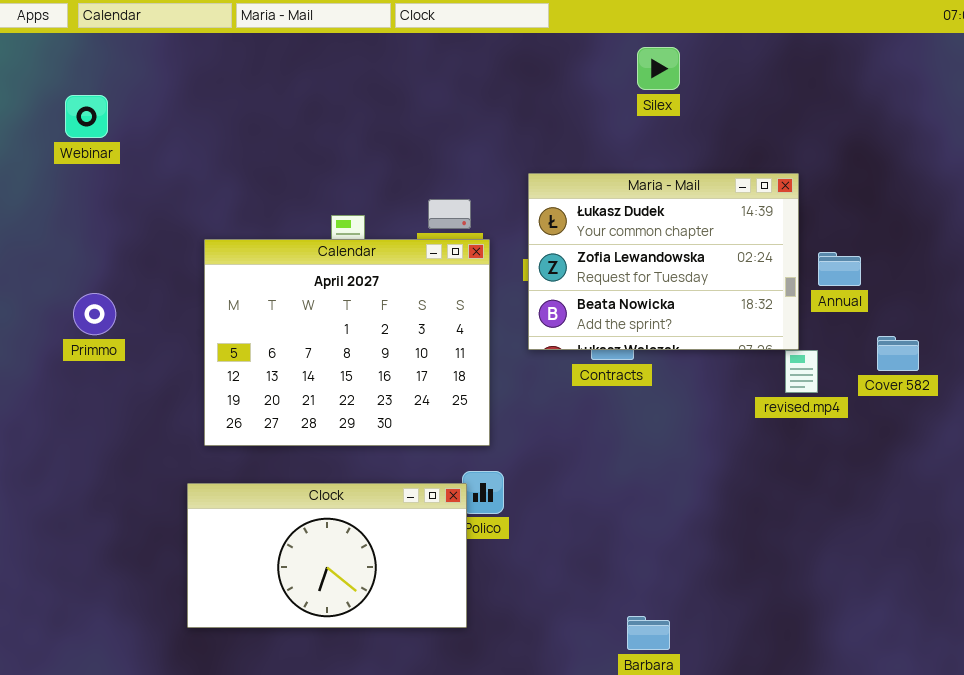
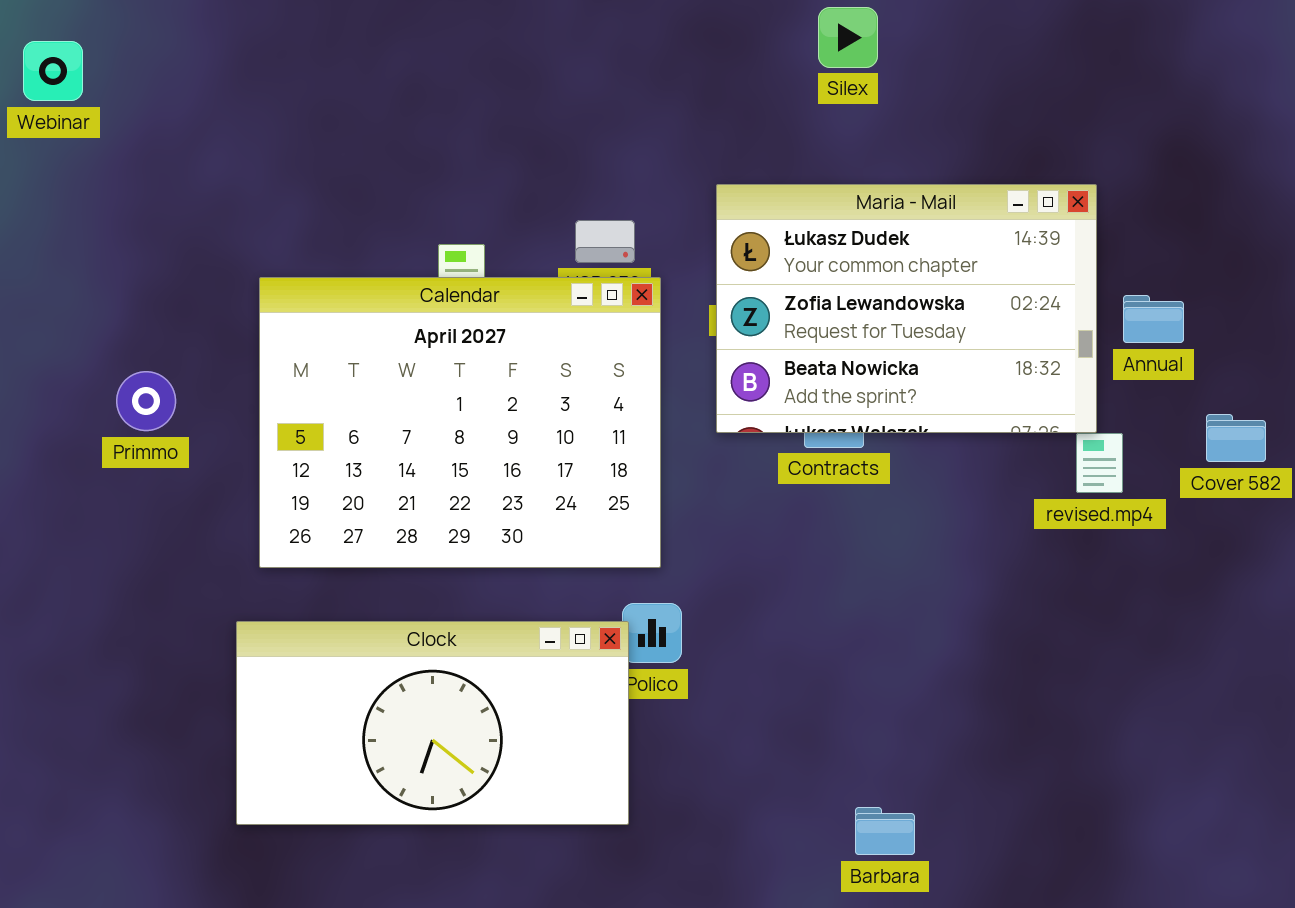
Silex: [637,47,680,90] -> [818,7,878,68], moved
Webinar: [65,95,108,138] -> [23,41,83,101], moved
Primmo: [73,293,116,335] -> [116,371,176,431], moved

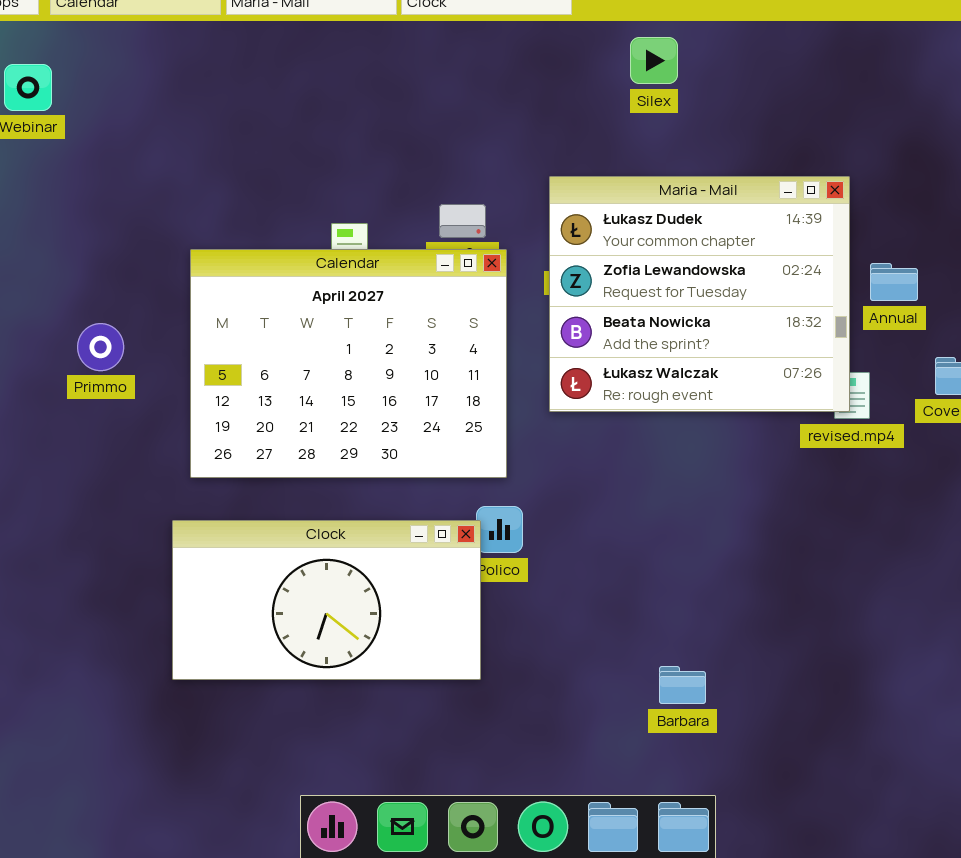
Maria - Mail: [716,184,1097,433] -> [549,176,850,412], resized

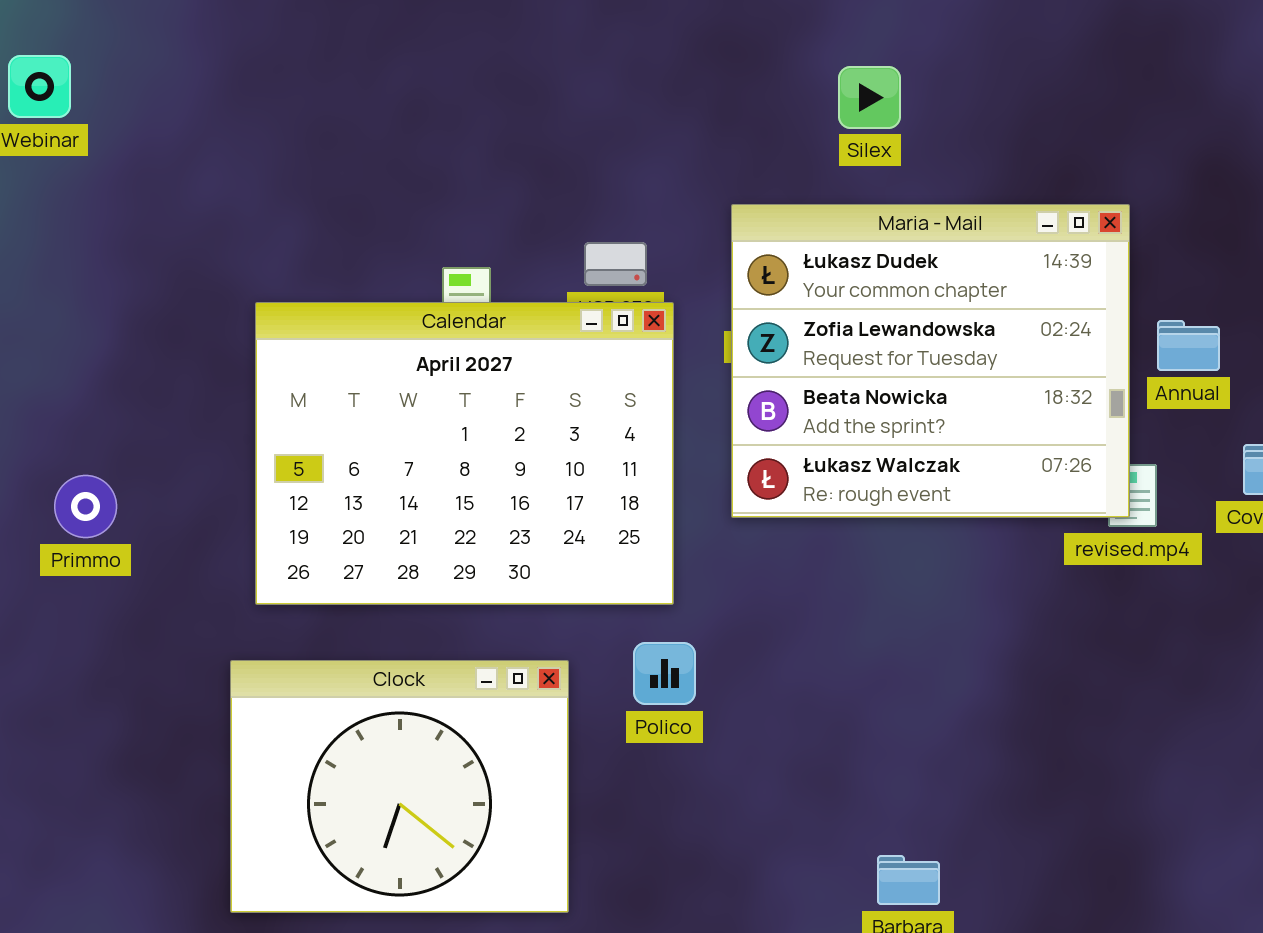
Silex: [630,37,678,84] -> [838,66,901,129], moved
Primmo: [77,323,124,371] -> [54,475,117,538], moved
Clock: [172,520,481,680] -> [230,660,569,913], resized

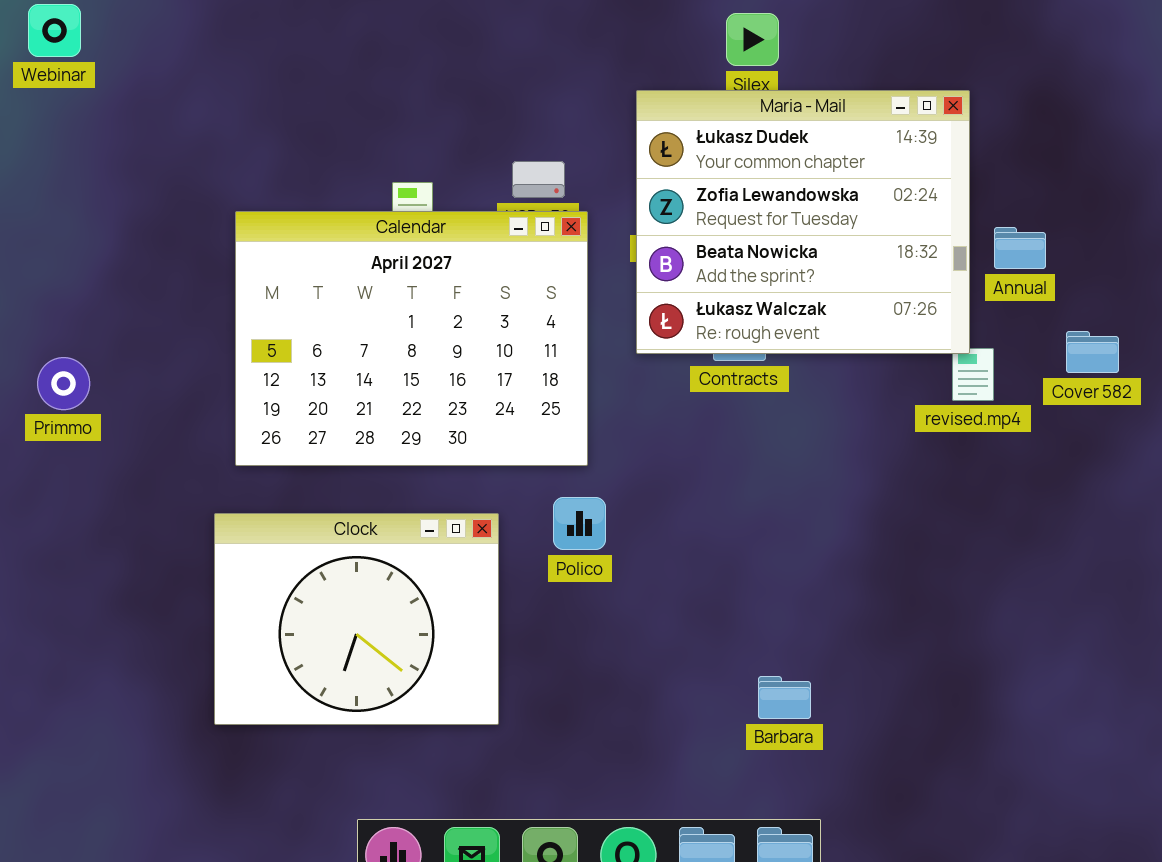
Maria - Mail: [731,204,1130,518] -> [636,90,970,354], moved
Primmo: [54,475,117,538] -> [37,357,90,410], moved

